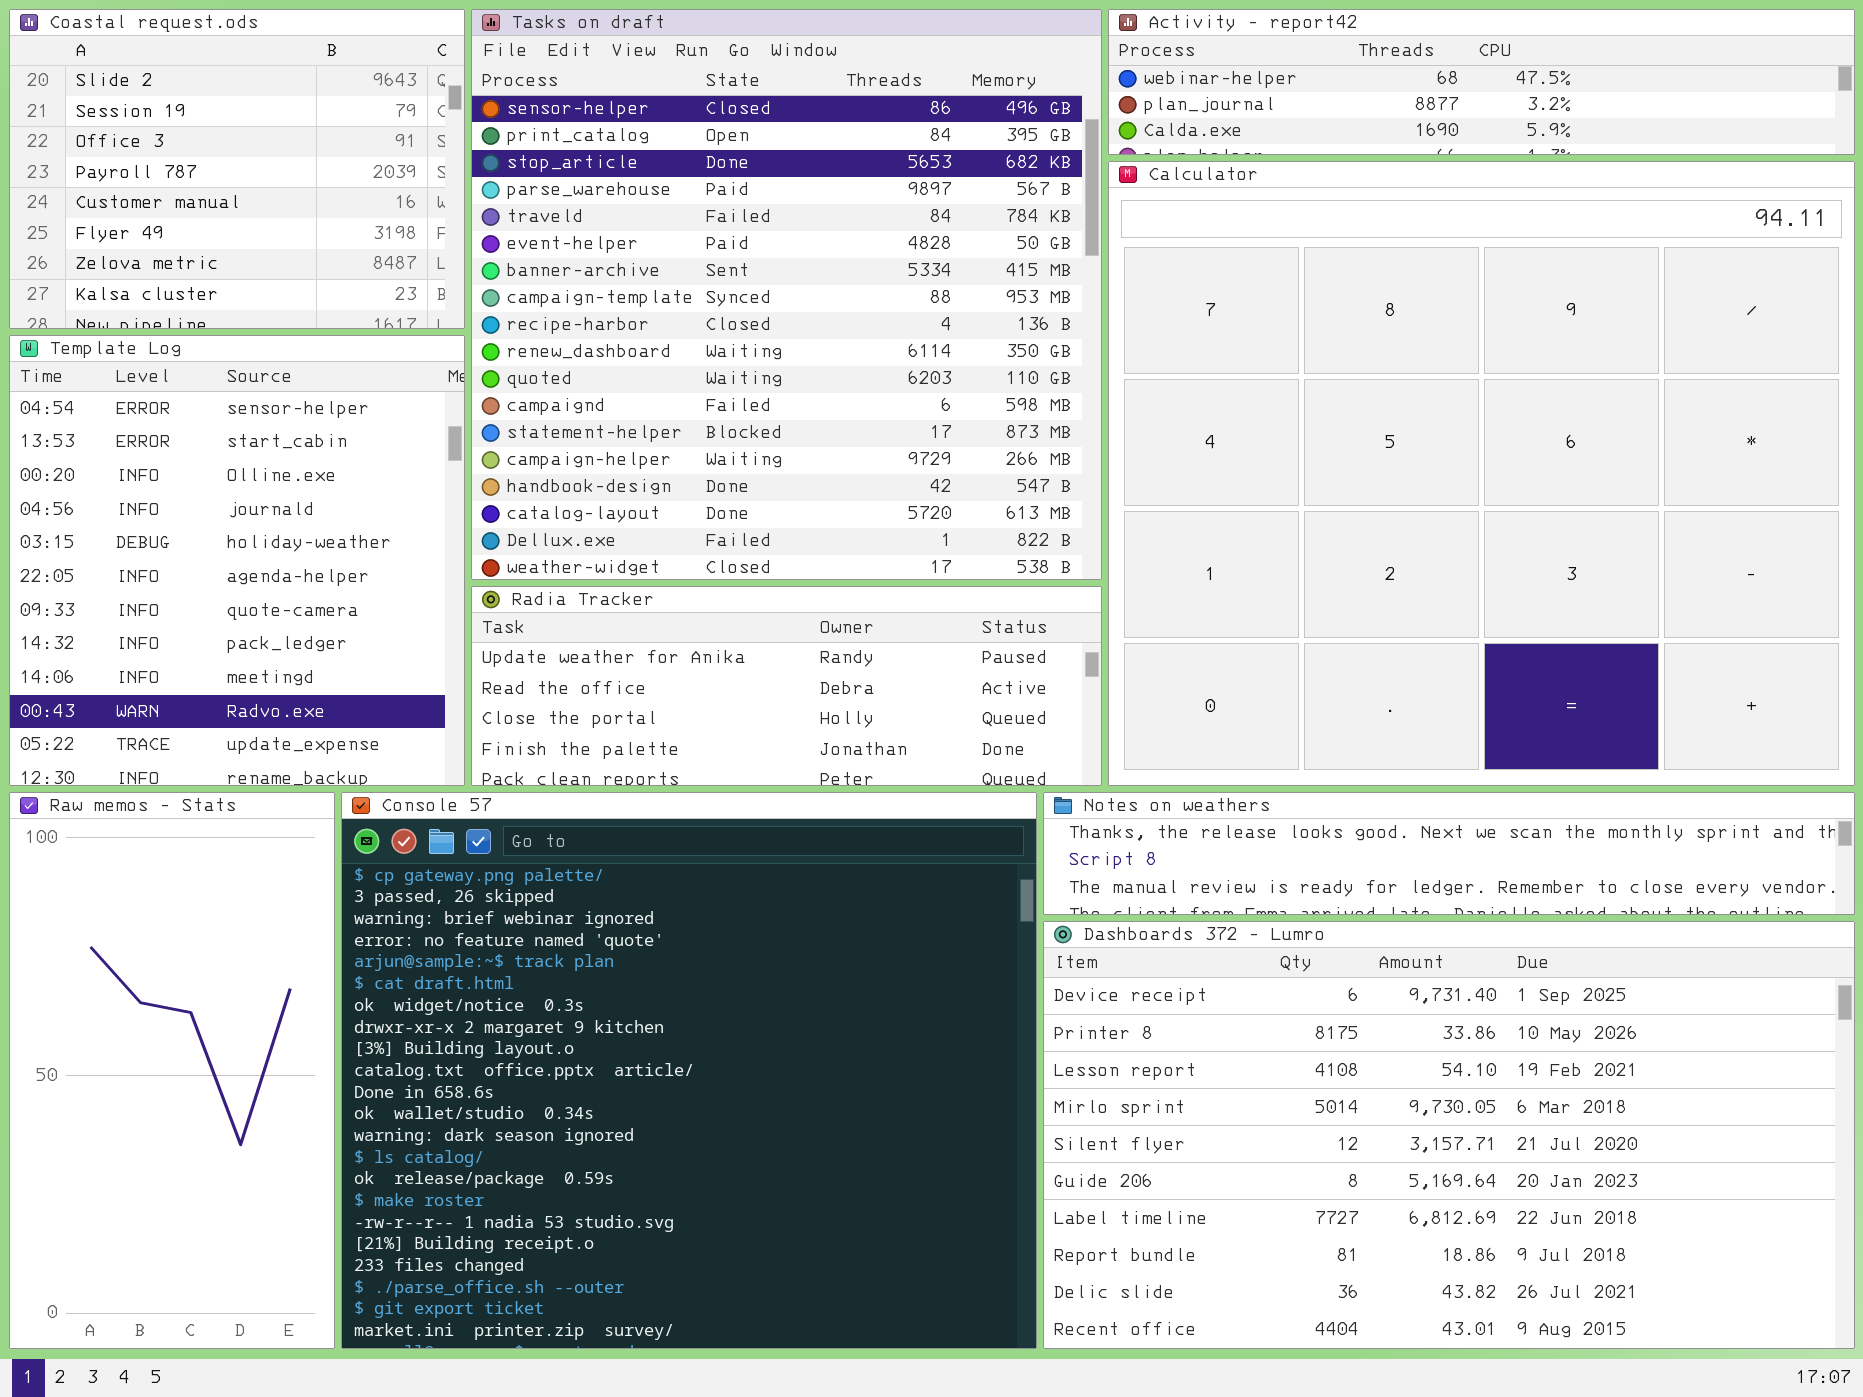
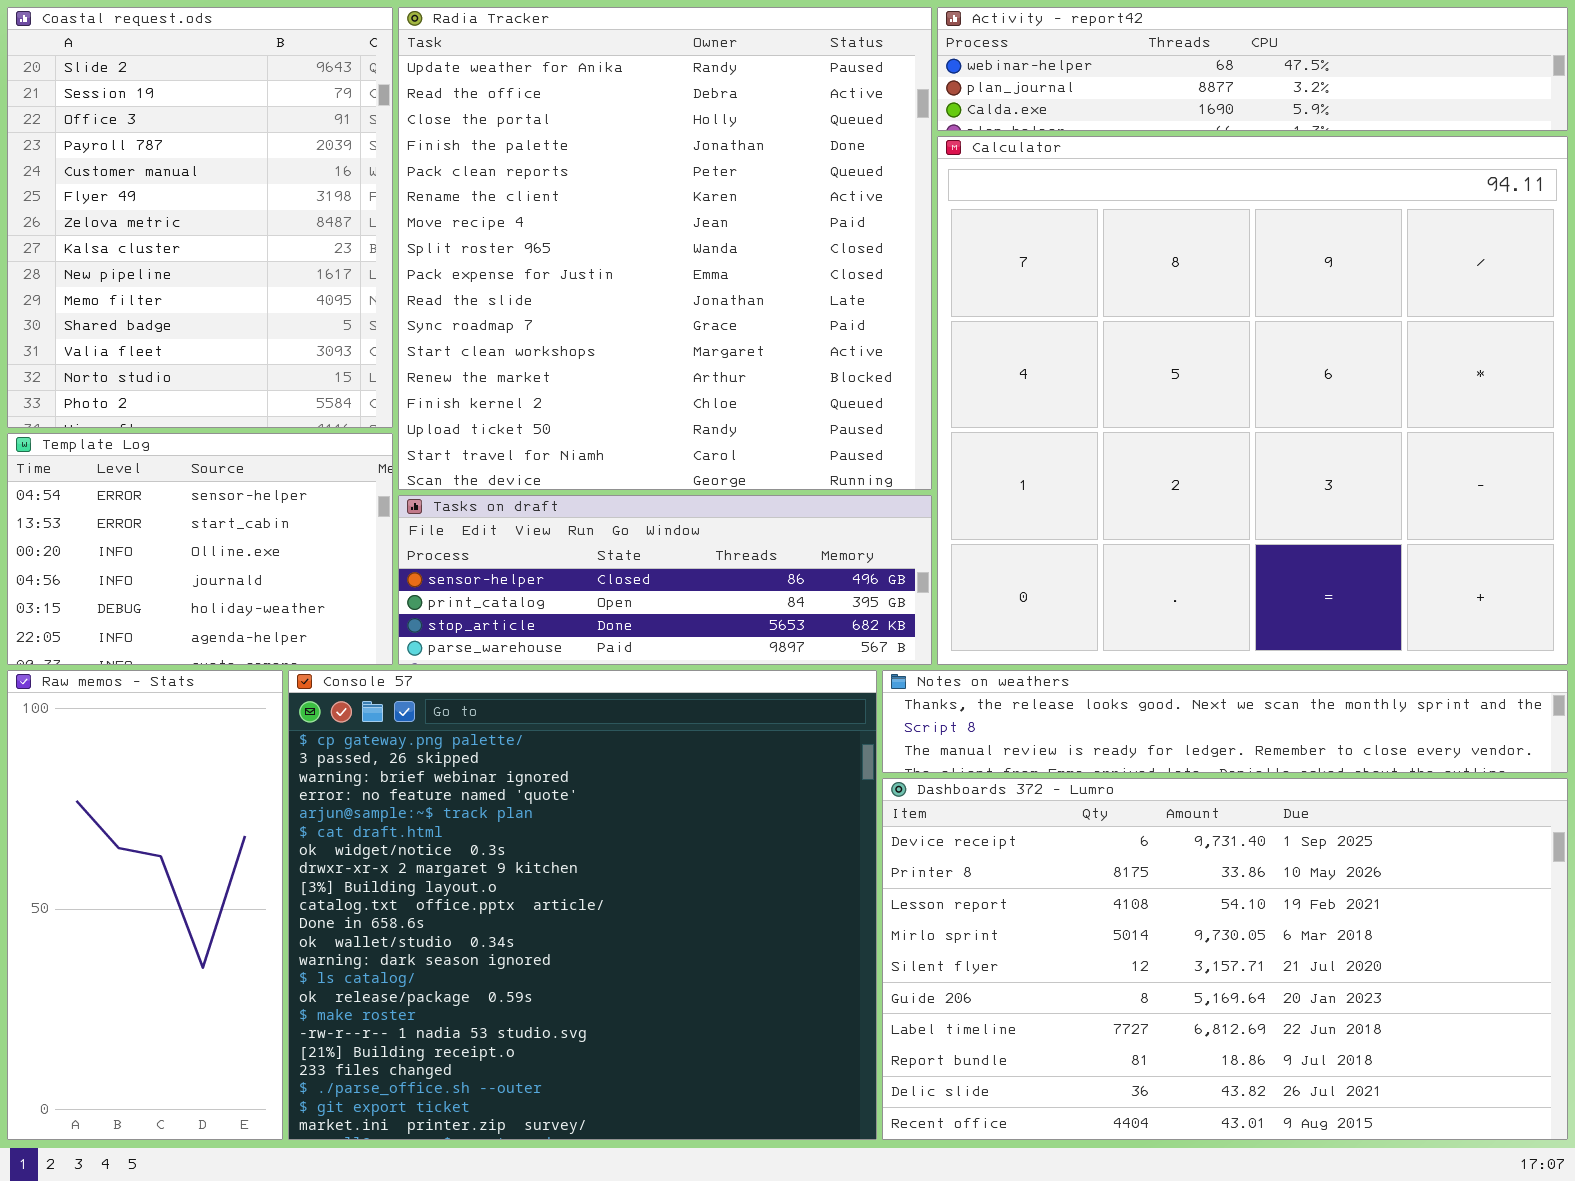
Coastal request.ods: [9,9,465,329] -> [7,7,393,428], resized
Tasks on draft: [471,9,1102,580] -> [398,495,932,665], moved, resized
Template Log: [9,335,465,786] -> [7,433,393,665], resized
Radia Tracker: [471,586,1102,786] -> [398,7,932,490], moved, resized

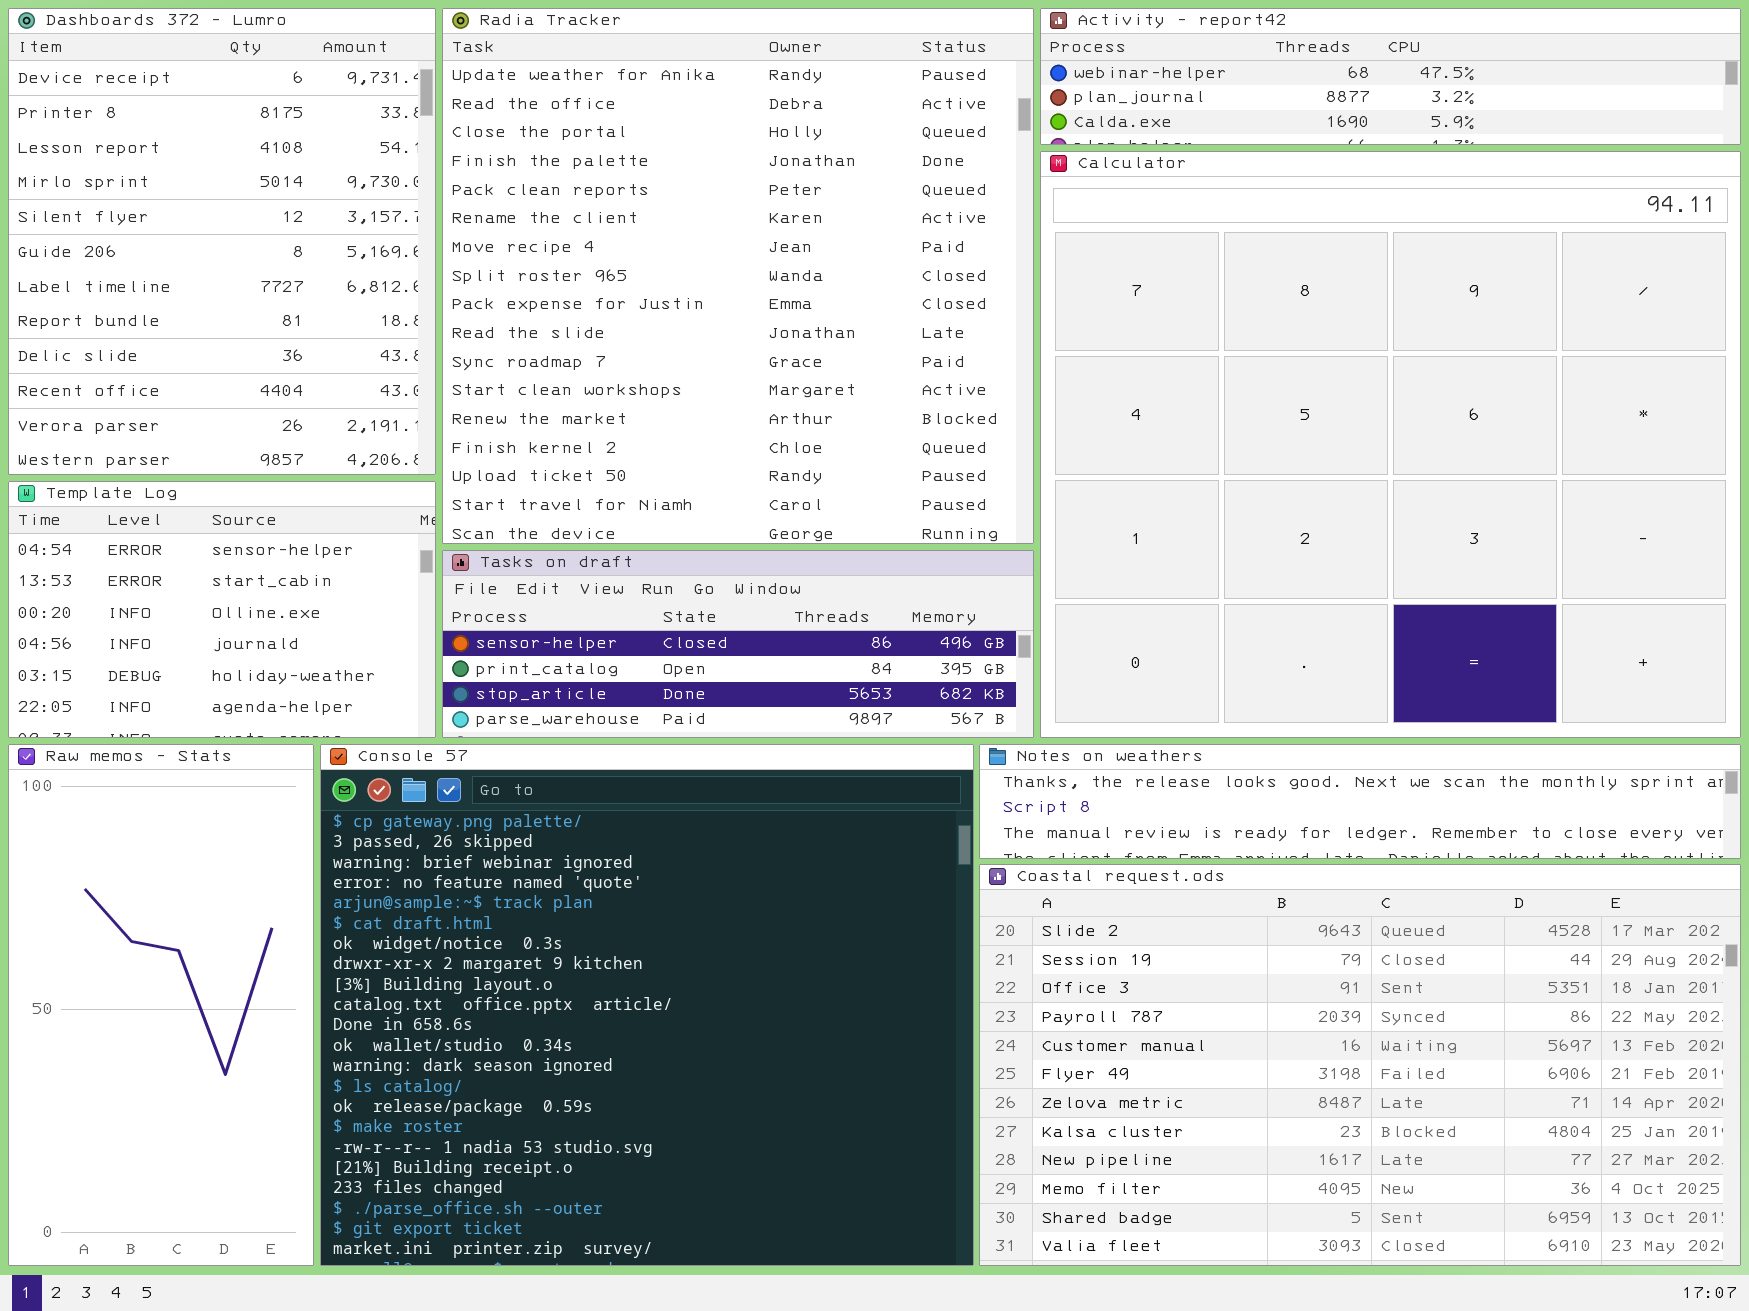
Coastal request.ods: [7,7,393,428] -> [979,864,1741,1266], moved, resized
Dashboards 372 - Lumro: [882,778,1568,1140] -> [8,8,436,475], moved, resized

